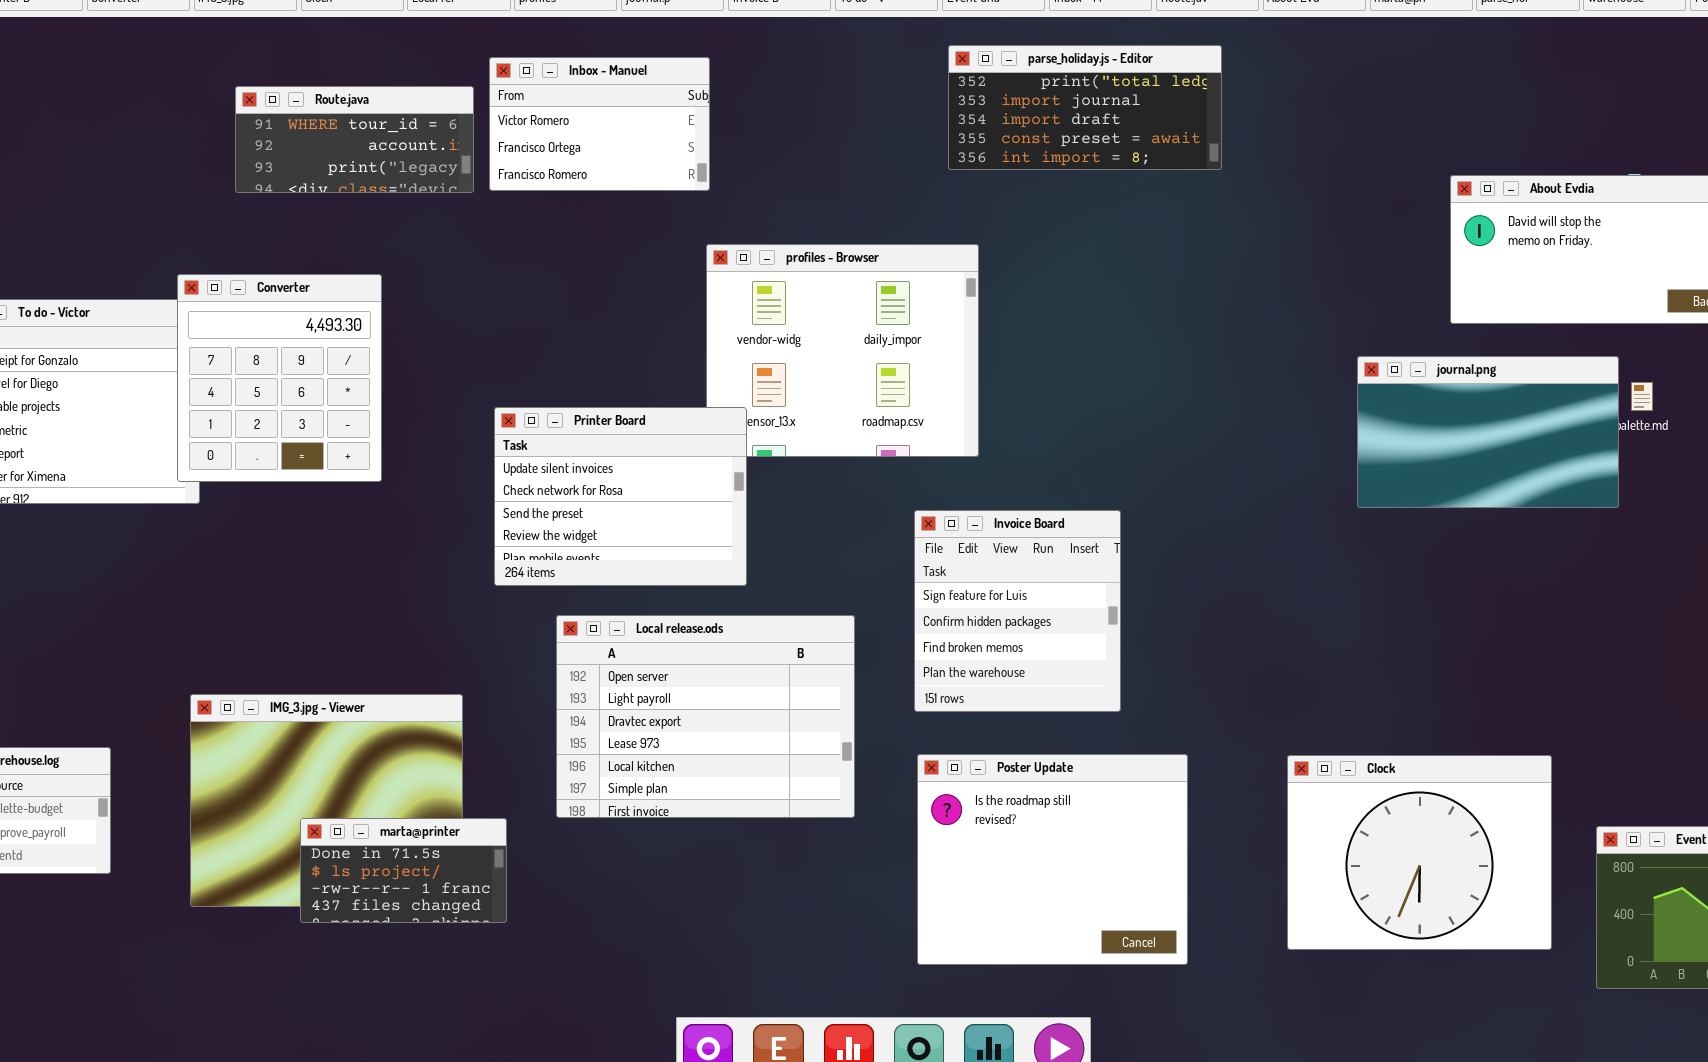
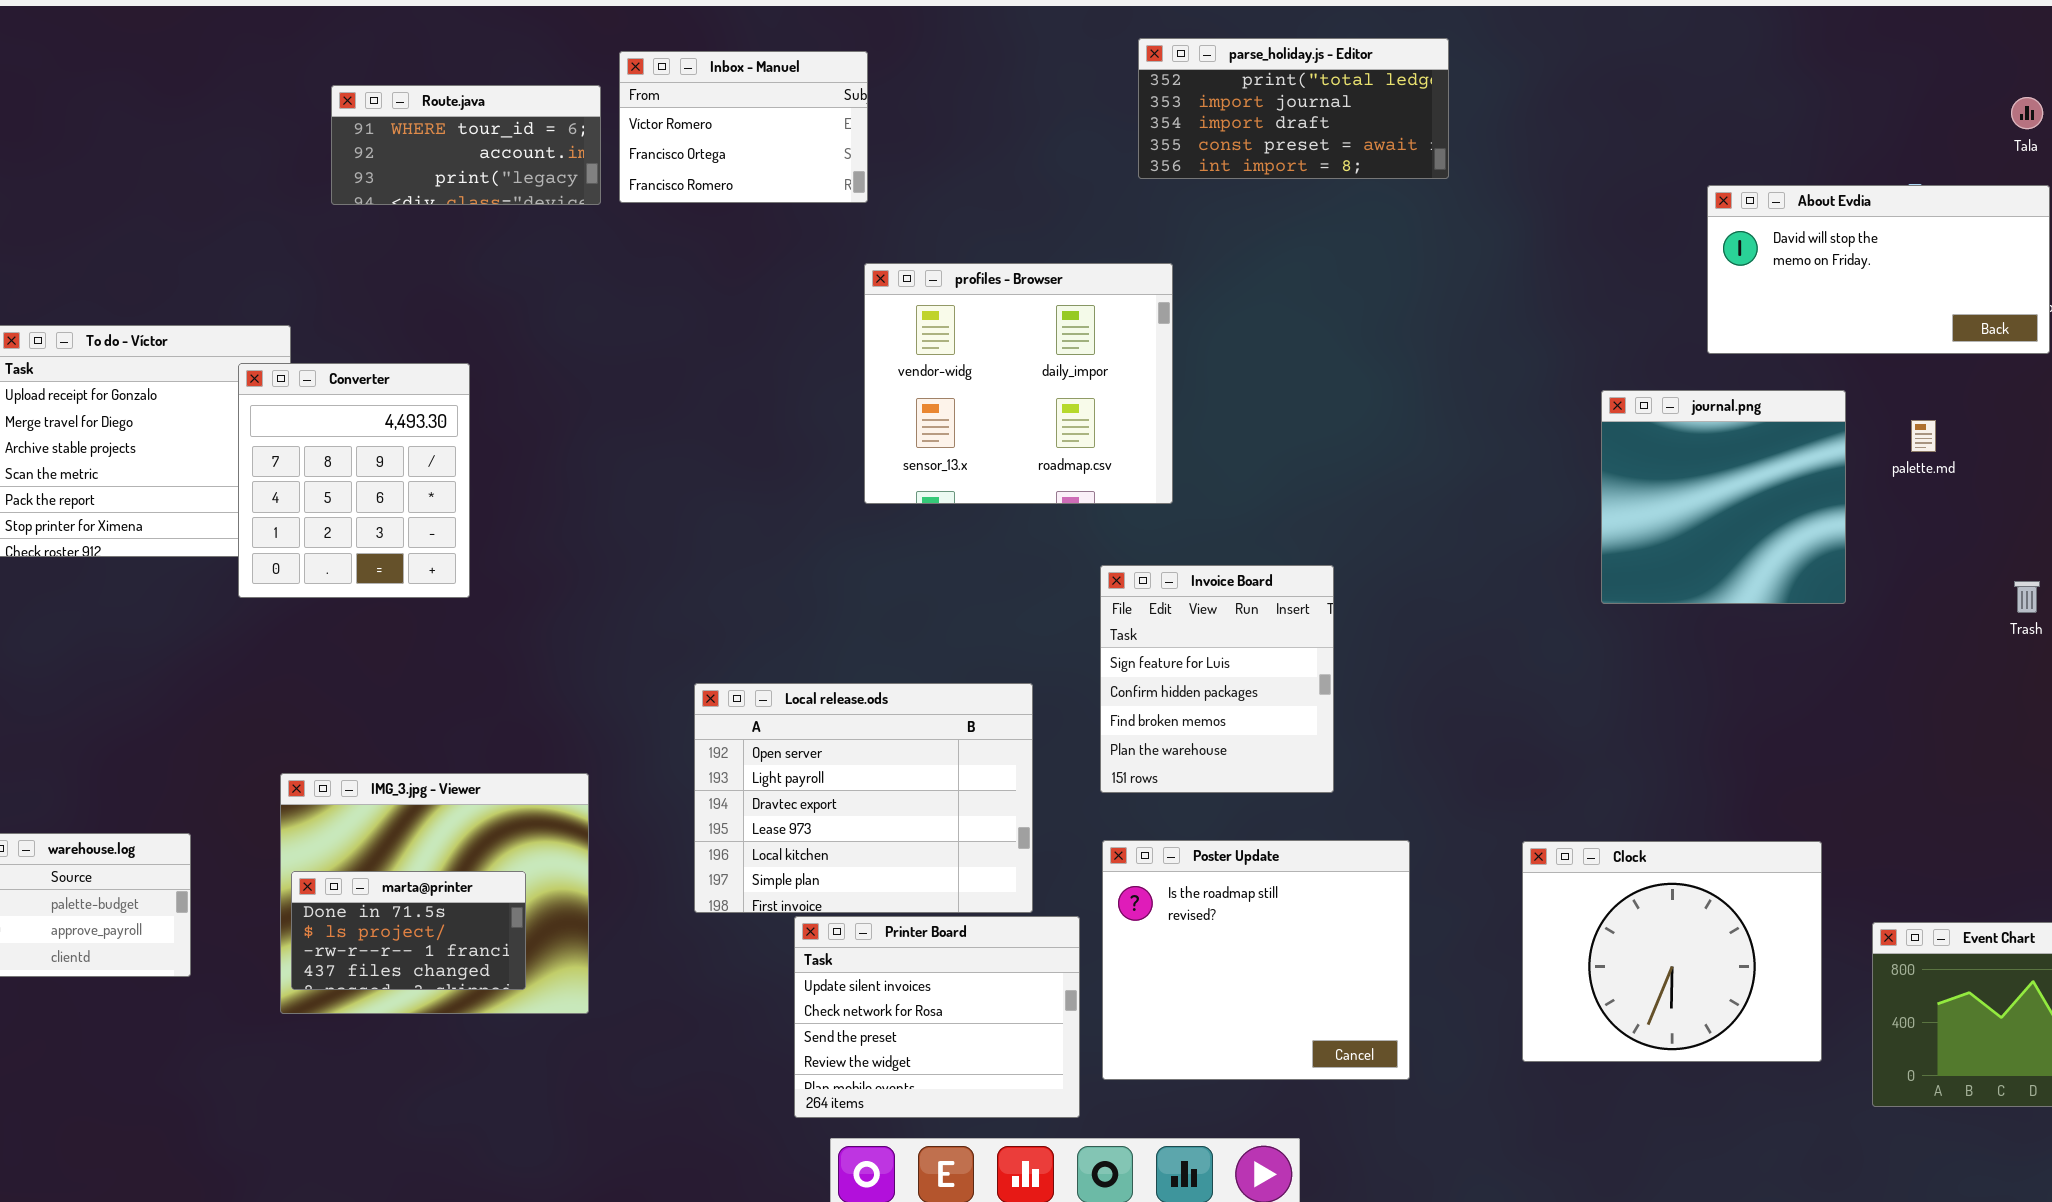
Converter: [177,274,382,482] -> [238,363,470,598], moved
journal.png: [1357,356,1619,508] -> [1601,390,1846,604], resized
Printer Board: [494,407,747,586] -> [794,916,1080,1118], moved
marta@printer: [300,818,507,923] -> [291,871,526,990], moved

